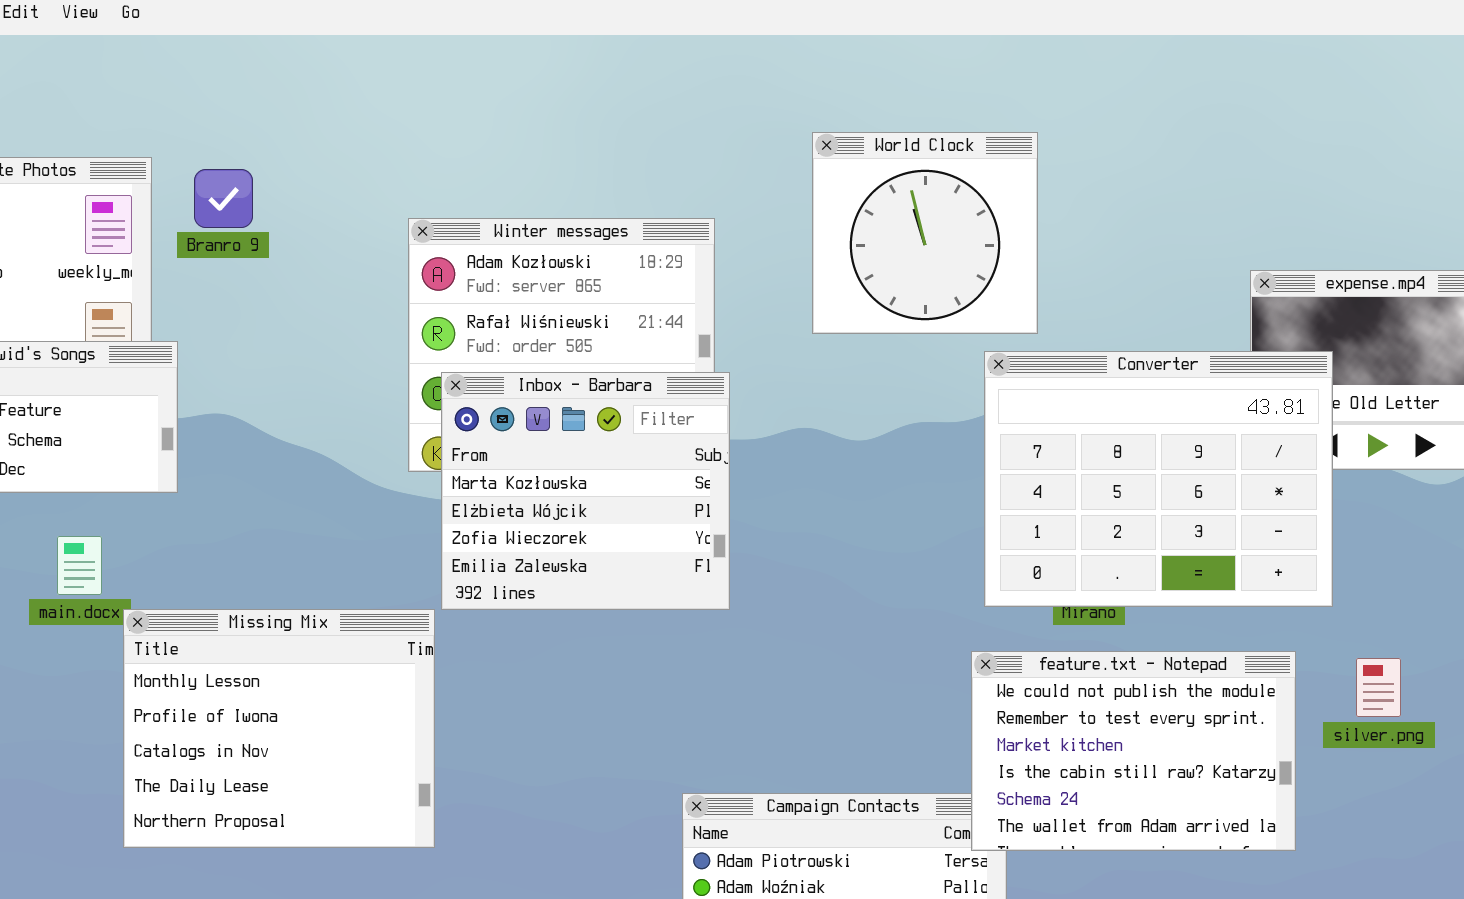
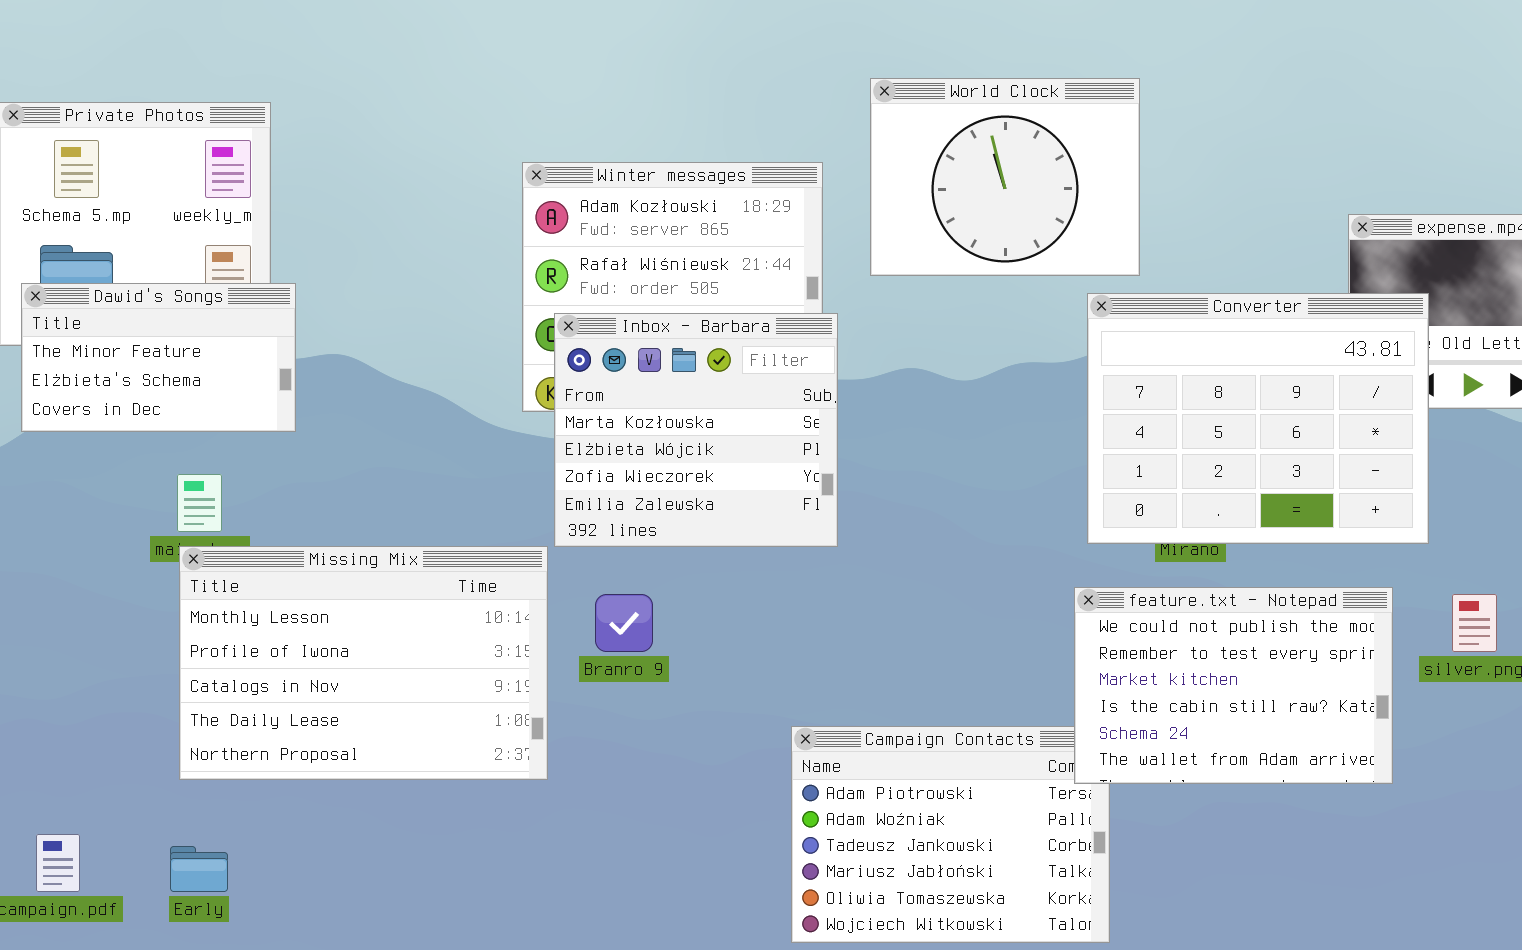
World Clock: [812,132,1038,334] -> [870,78,1140,276], resized
Branro 9: [194,169,253,228] -> [595,594,653,652], moved
Missing Mix: [123,609,435,848] -> [179,546,548,780], resized

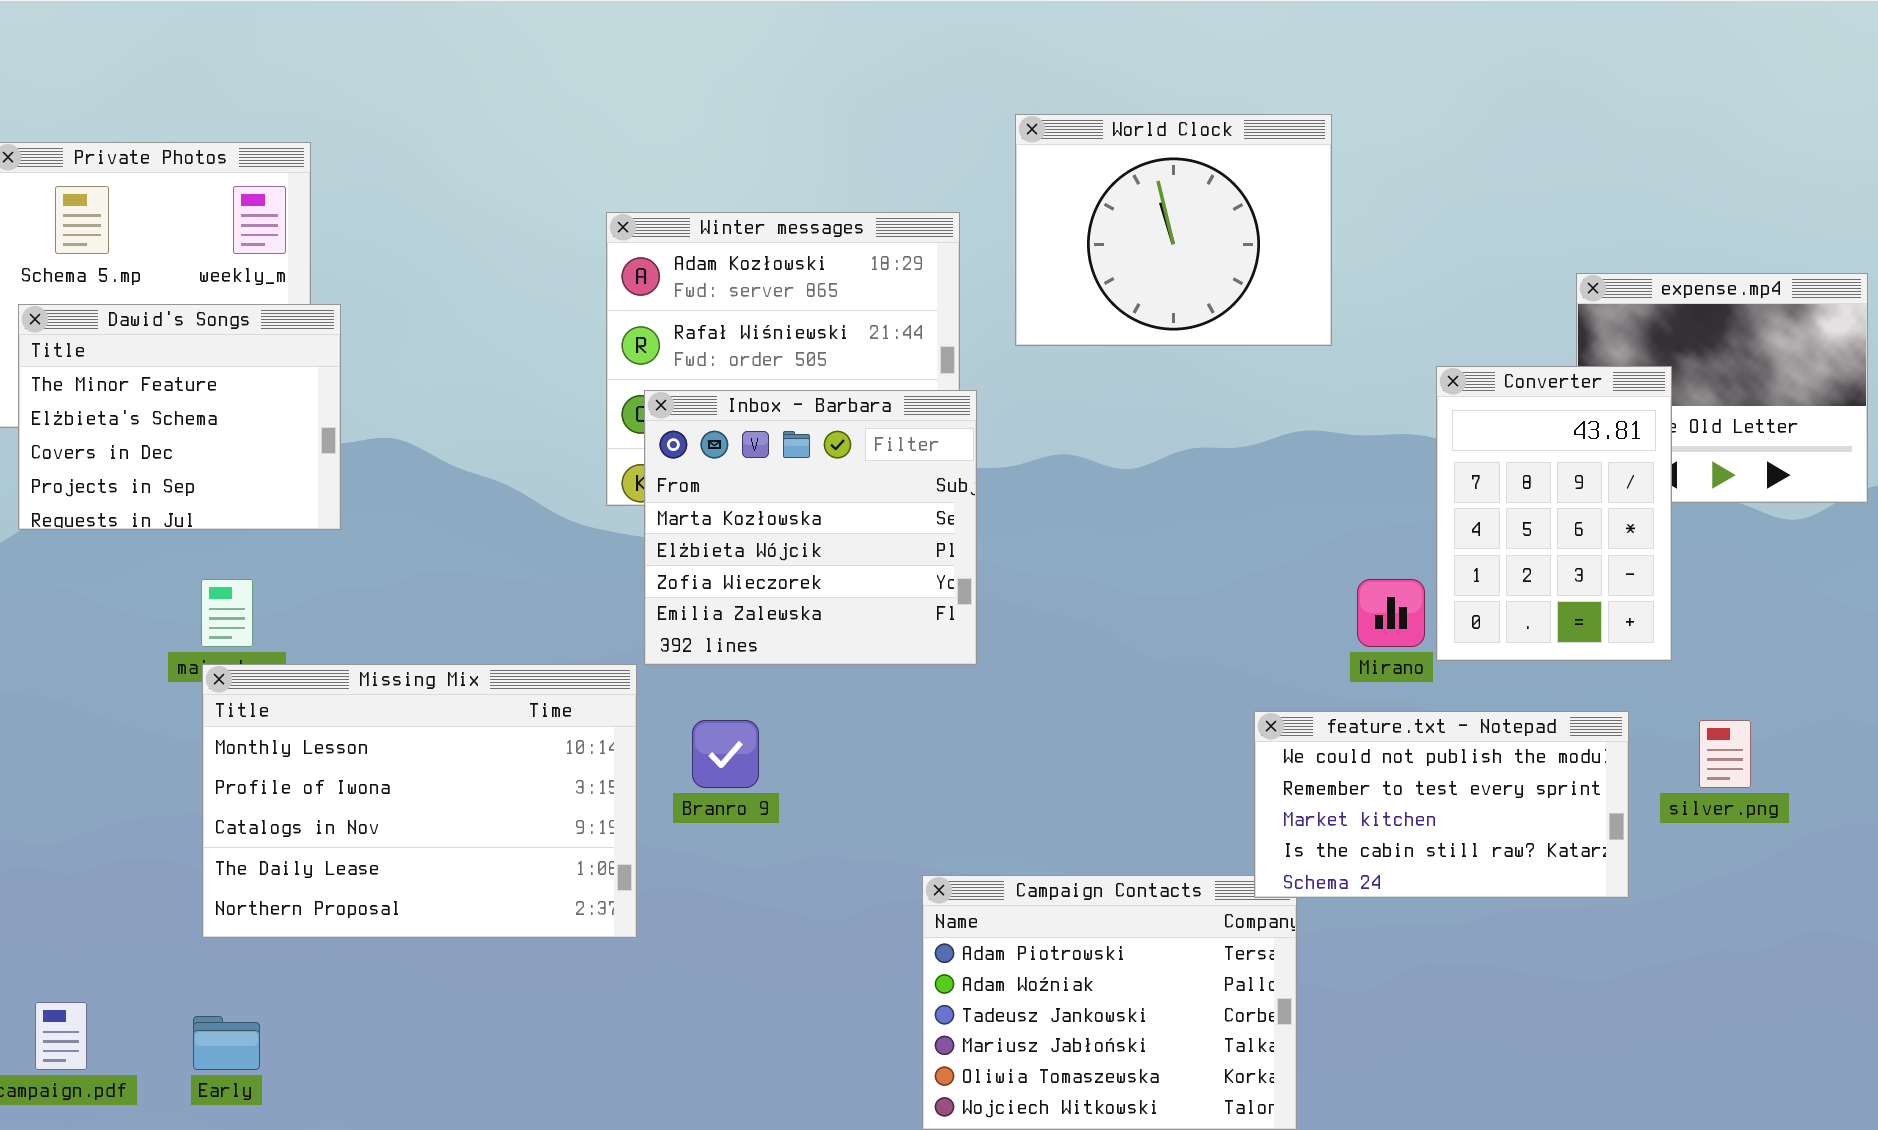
Dawid's Songs: [21,283,296,432] -> [18,304,341,530], resized
Converter: [1087,293,1429,544] -> [1436,366,1672,661], resized
feature.txt - Notepad: [1074,587,1393,784] -> [1254,711,1629,898], resized

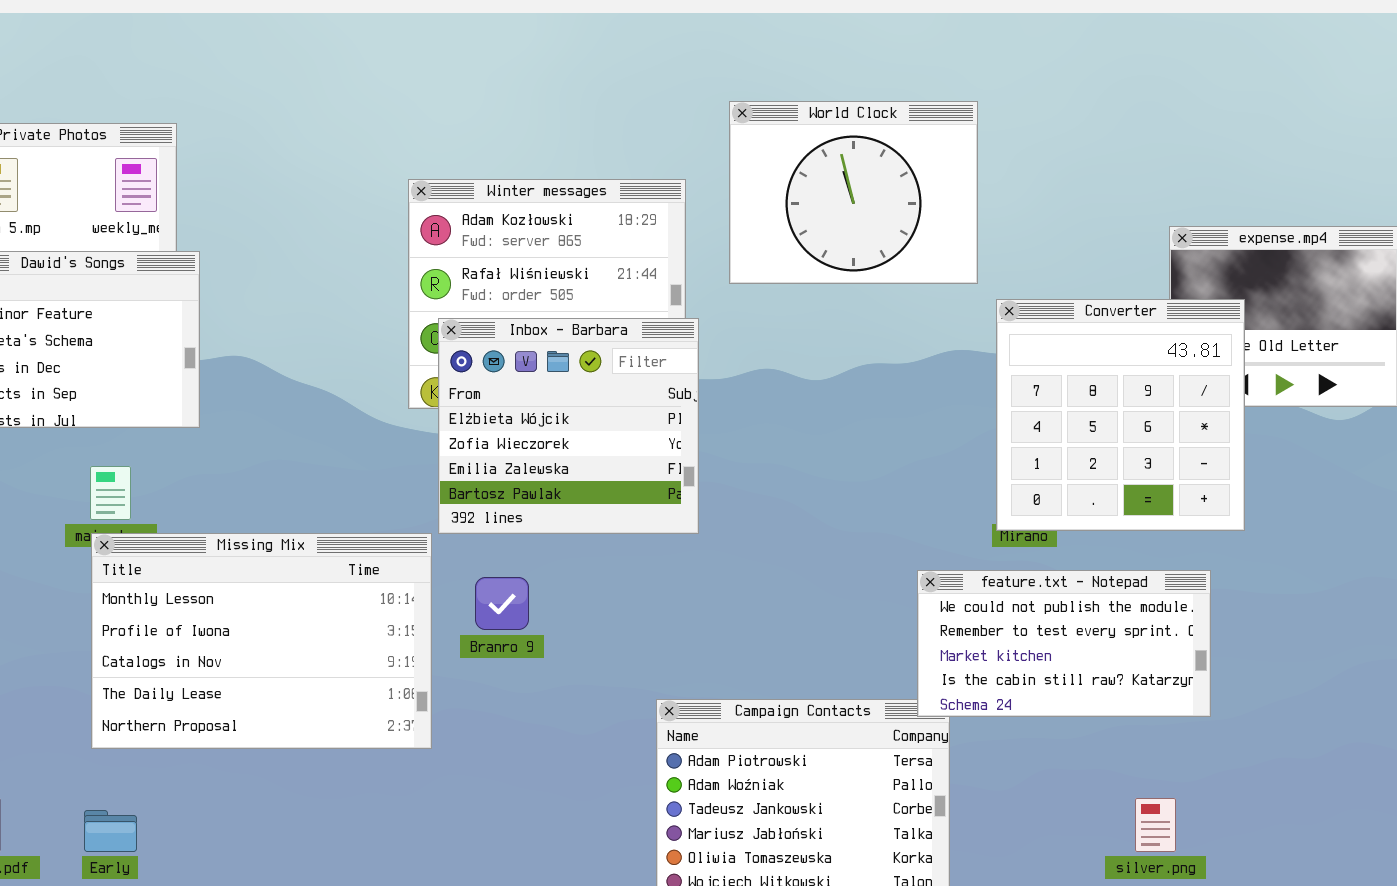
Converter: [1436,366,1672,661] -> [996,299,1245,531], resized
Inbox - Barbara: [644,390,977,665] -> [438,318,699,534], scrolled down 1 row
silver.png: [1699,720,1751,788] -> [1135,798,1176,852], moved

